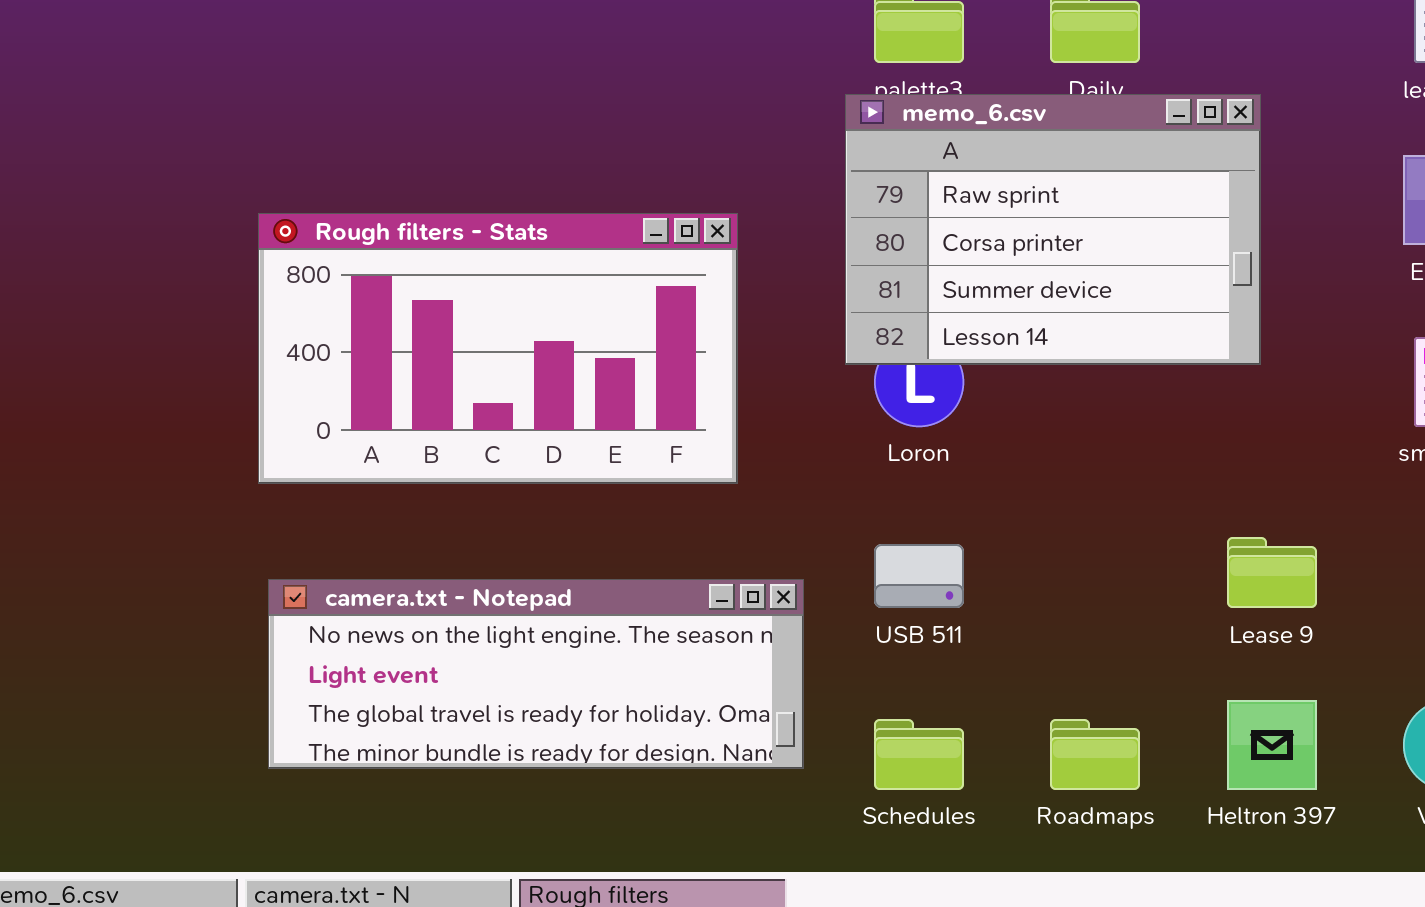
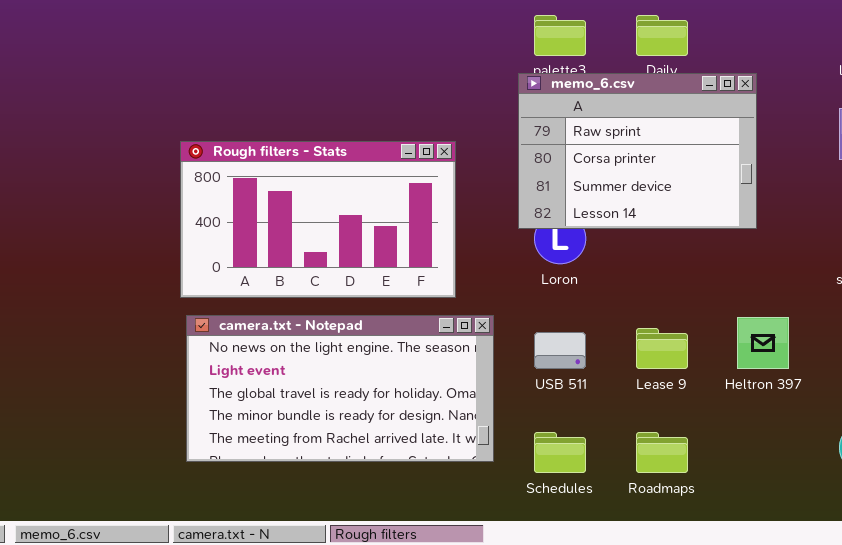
Lease 9: [1227,537,1317,608] -> [636,328,688,369], moved
camera.txt - Notepad: [268,579,804,769] -> [186,315,494,462], resized
Heltron 397: [1227,700,1317,790] -> [737,317,789,369], moved

